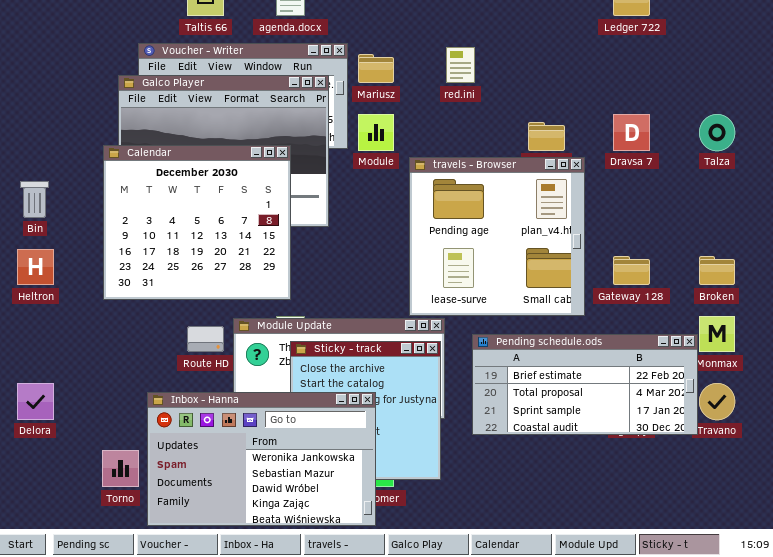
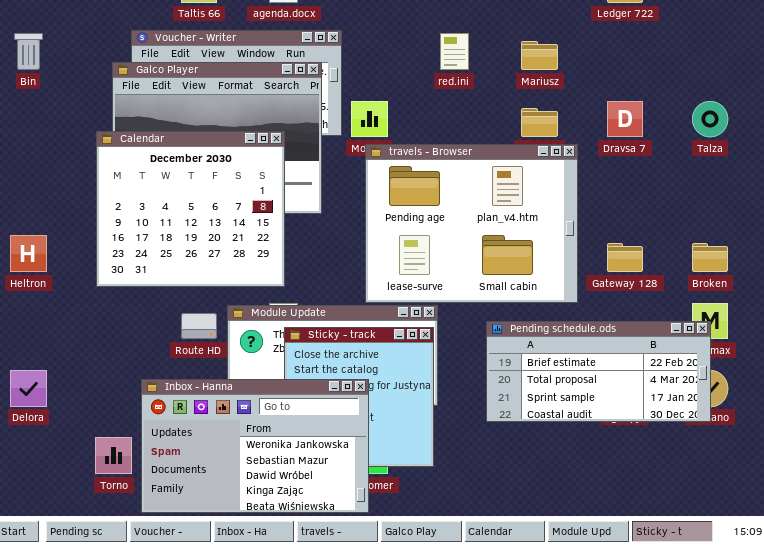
Mariusz: [358,54,394,83] -> [521,41,558,70], moved
travels - Browser: [409,157,585,316] -> [365,144,578,303], resized
Bin: [20,181,49,218] -> [14,33,43,70], moved
Pending schedule.ods: [472,334,698,435] -> [486,321,711,422], moved

